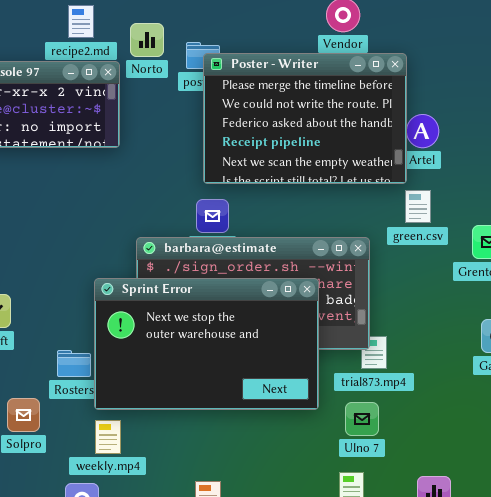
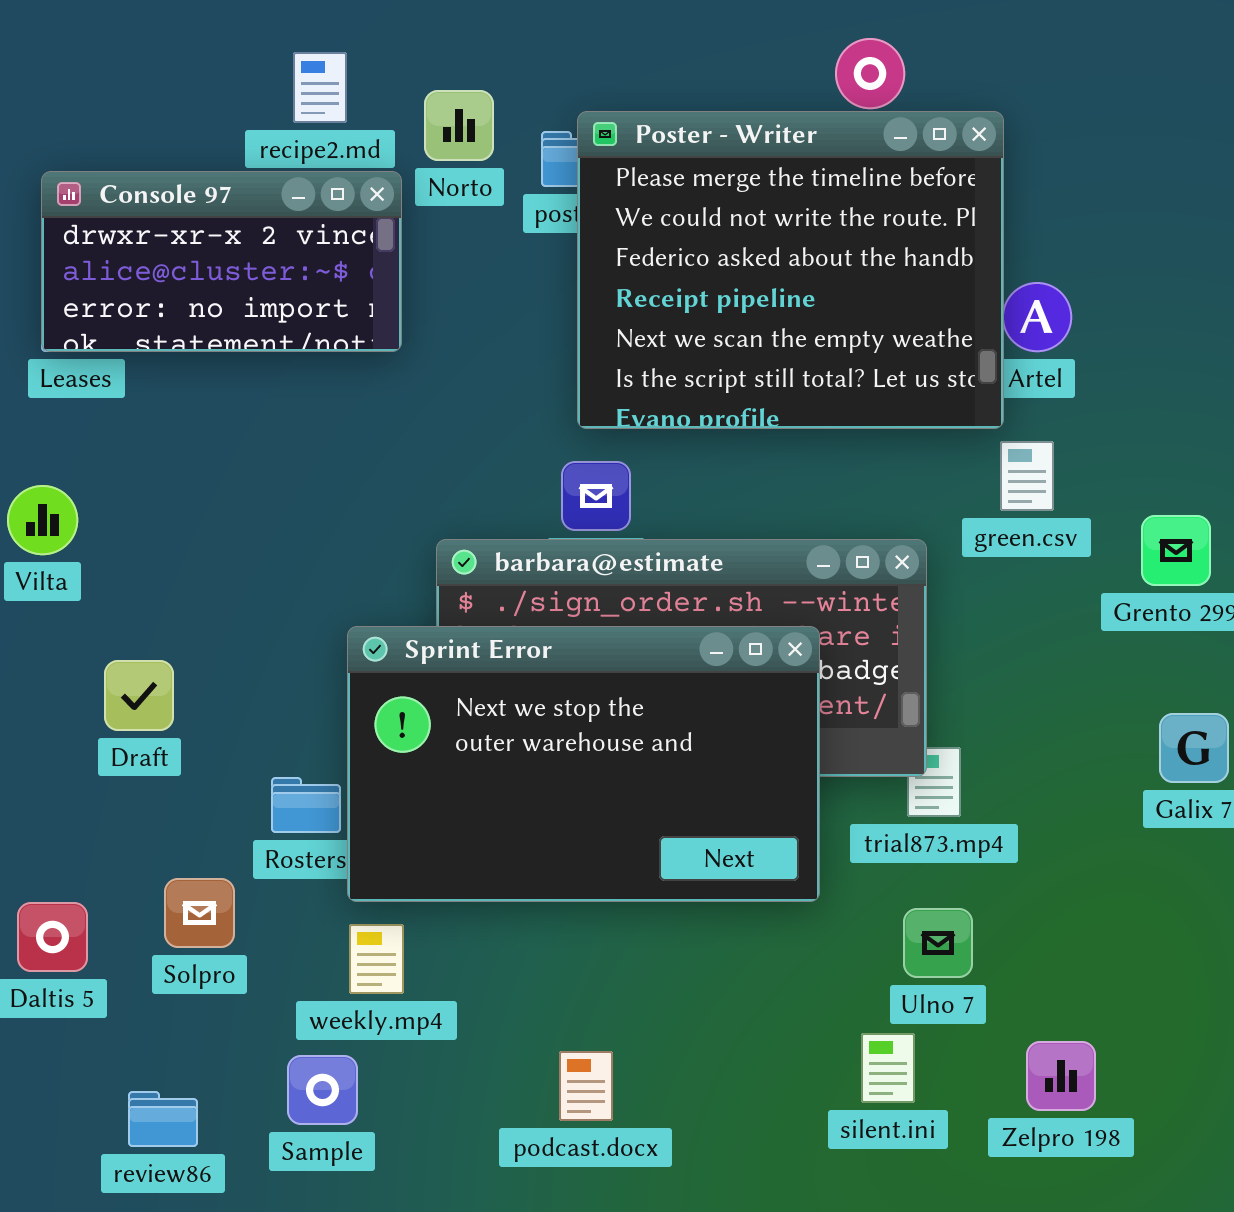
Poster - Writer: [203,53,407,184] -> [577,111,1004,429], resized
Ulno 7: [345,402,379,436] -> [903,908,973,978], moved

